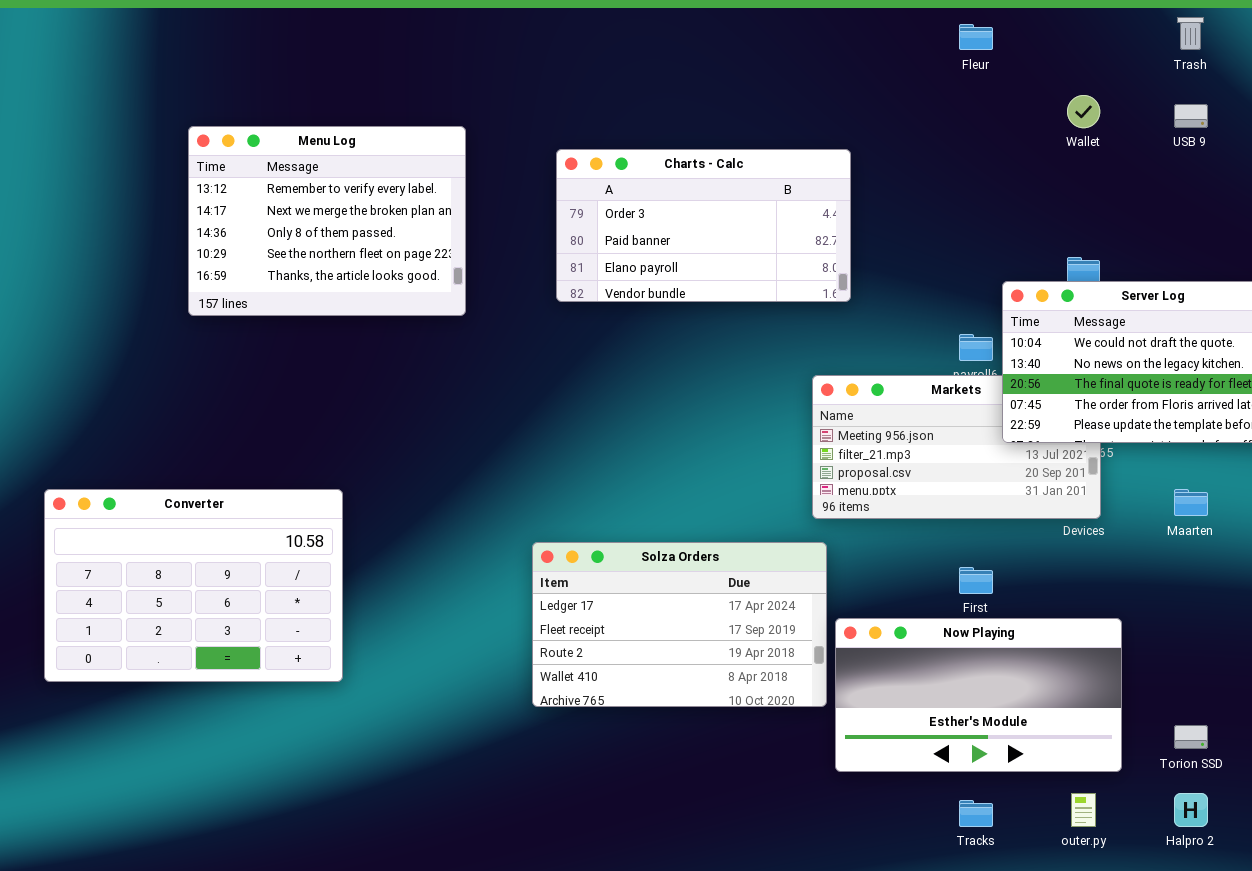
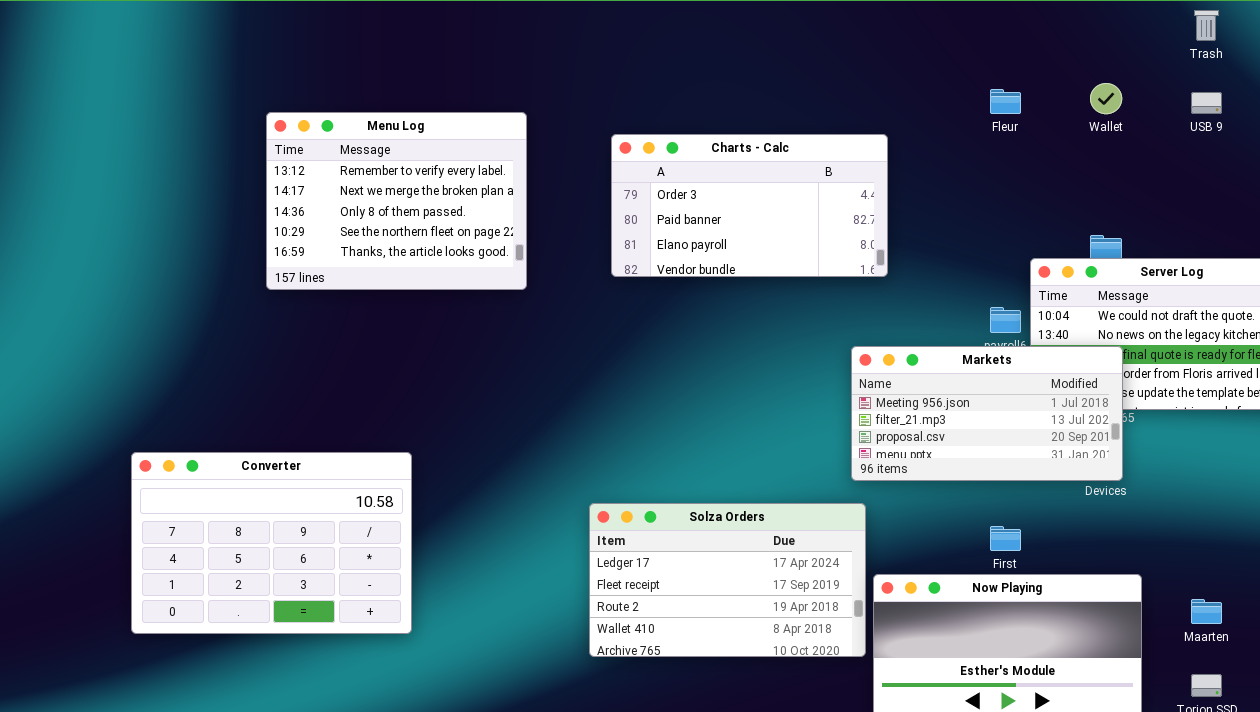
Fleur: [959,24,993,50] -> [990,89,1021,114], moved
Markets: [812,375,1101,519] -> [851,346,1123,481], raised
Maarten: [1174,489,1208,516] -> [1191,599,1222,624], moved

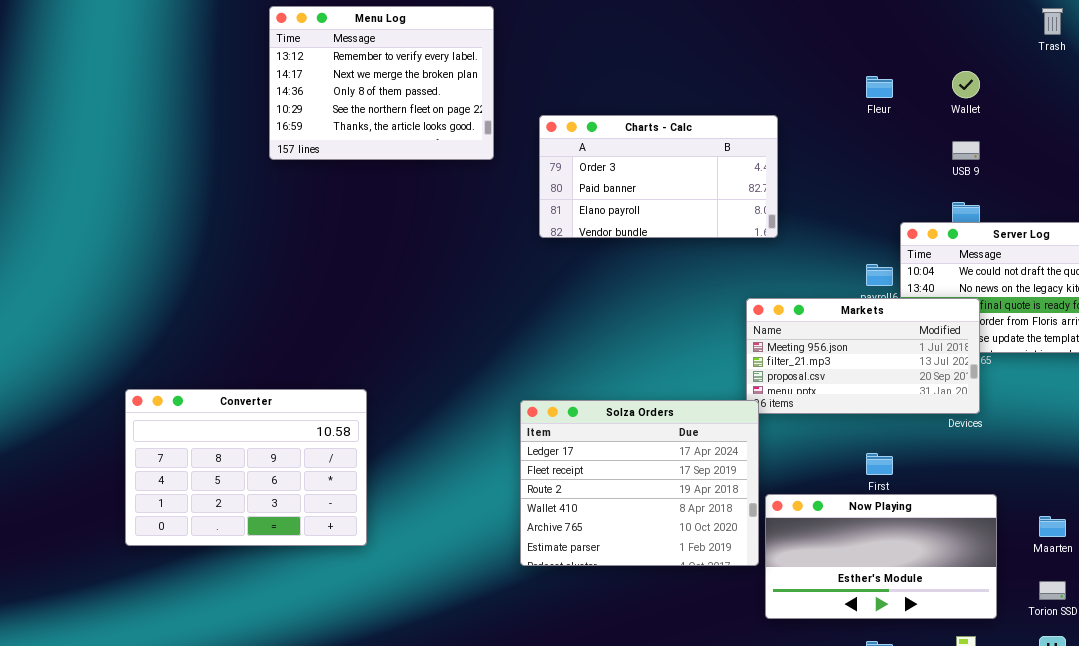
USB 9: [1191,92,1222,114] -> [952,141,980,160], moved
Menu Log: [266,112,527,290] -> [269,6,494,160], moved
Solza Orders: [589,503,866,657] -> [520,400,759,566], resized

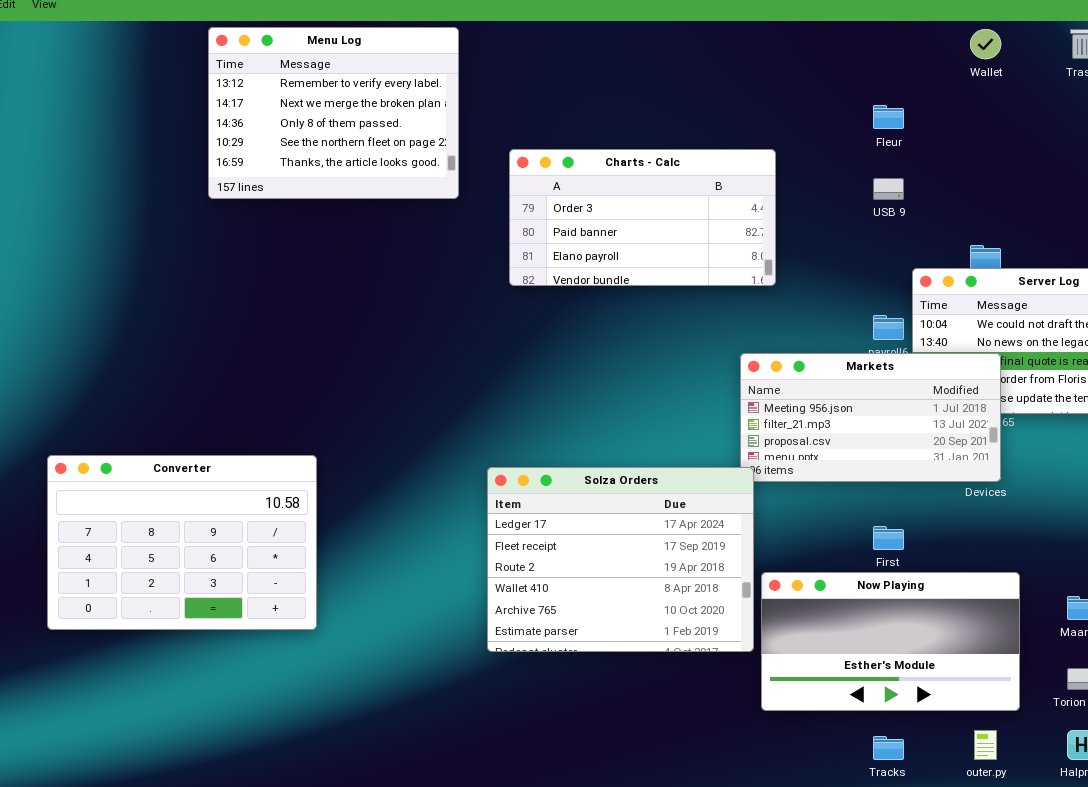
Wallet: [952,71,980,98] -> [970,29,1001,59], moved
USB 9: [952,141,980,160] -> [873,178,904,200], moved

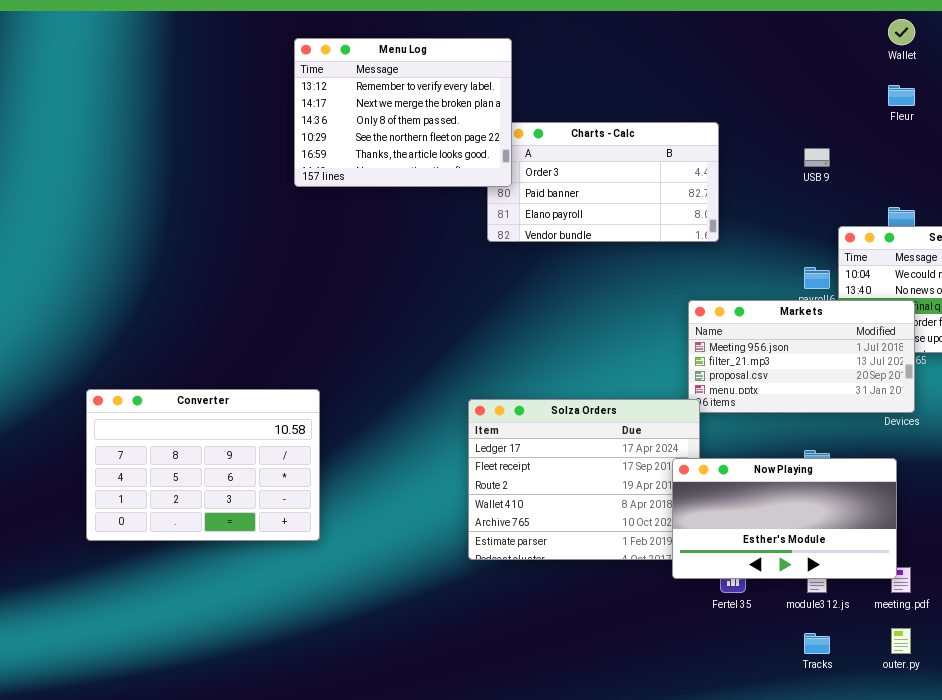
Menu Log: [208,27,459,199] -> [294,38,512,187], moved
Fleur: [873,105,904,129] -> [888,85,915,106], moved
Now Playing: [761,572,1020,711] -> [672,458,897,579], moved

